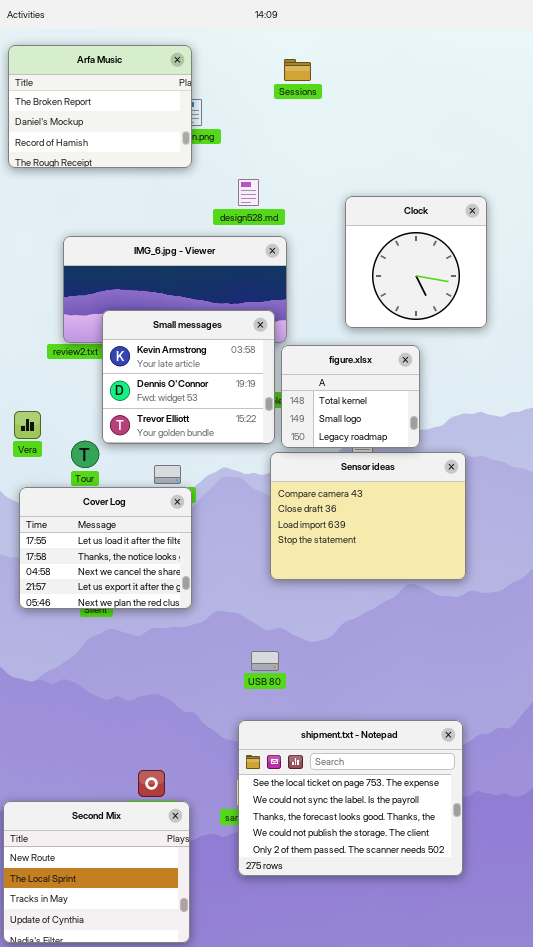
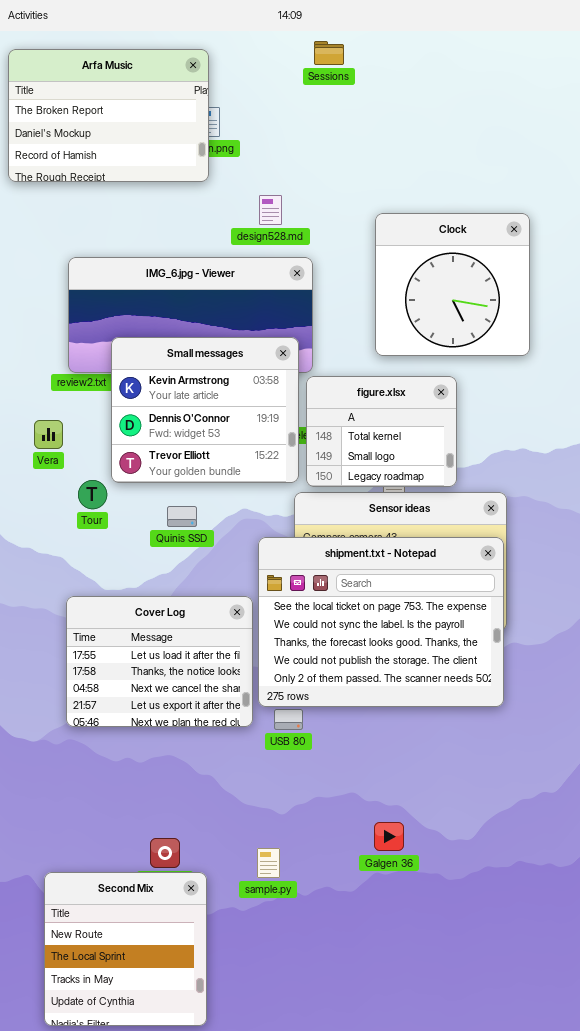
Sessions: [284,59,311,81] -> [314,41,344,65], moved
Vera: [14,411,41,439] -> [34,420,63,449], moved
Cover Log: [19,487,192,609] -> [66,596,253,727], moved
shipment.txt - Notepad: [238,720,463,876] -> [258,537,504,707], moved
Second Mix: [3,801,190,943] -> [44,872,207,1026], resized

